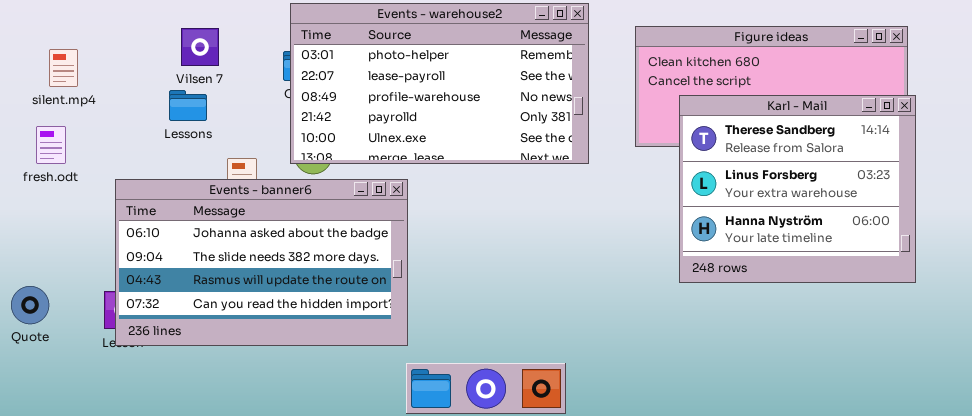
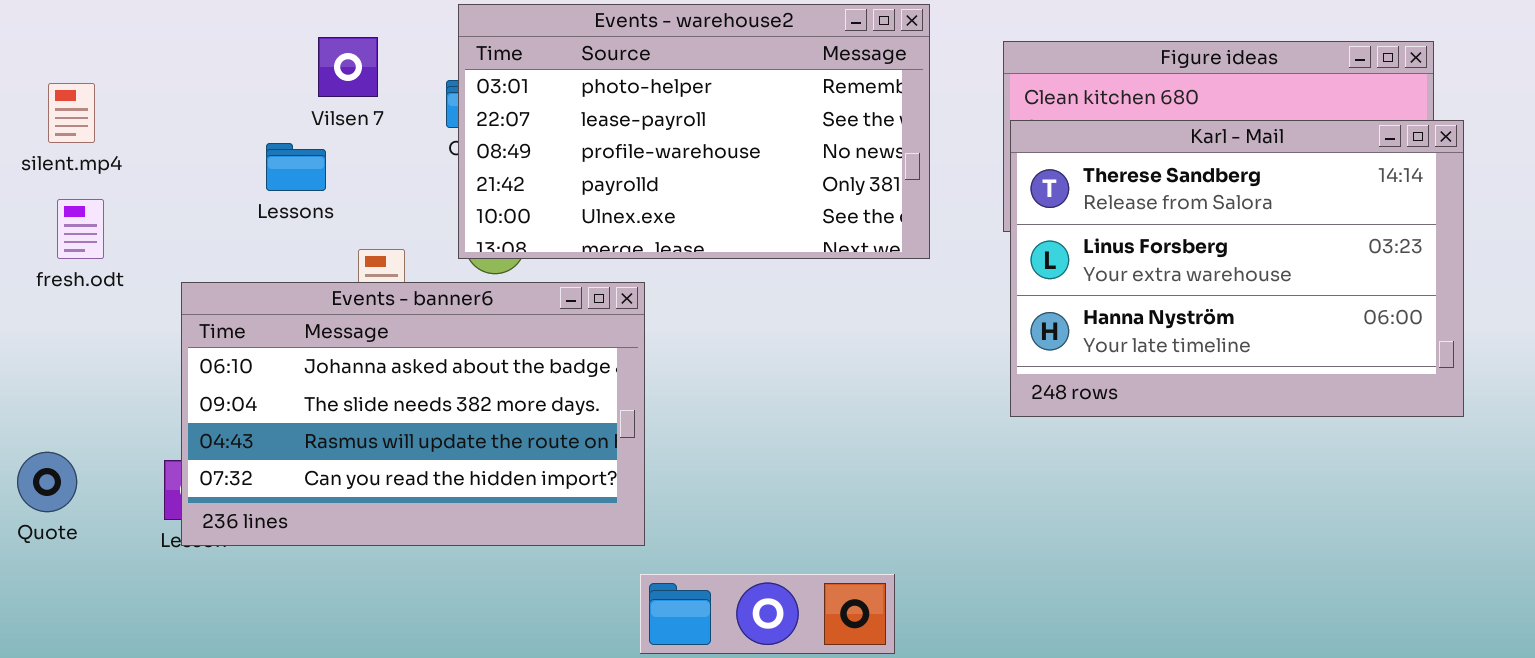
Vilsen 7: [181,28,219,66] -> [318,37,378,97], moved
silent.mp4: [49,49,78,87] -> [48,83,95,143], moved
Karl - Mail: [679,95,916,283] -> [1010,120,1464,417], moved, resized

